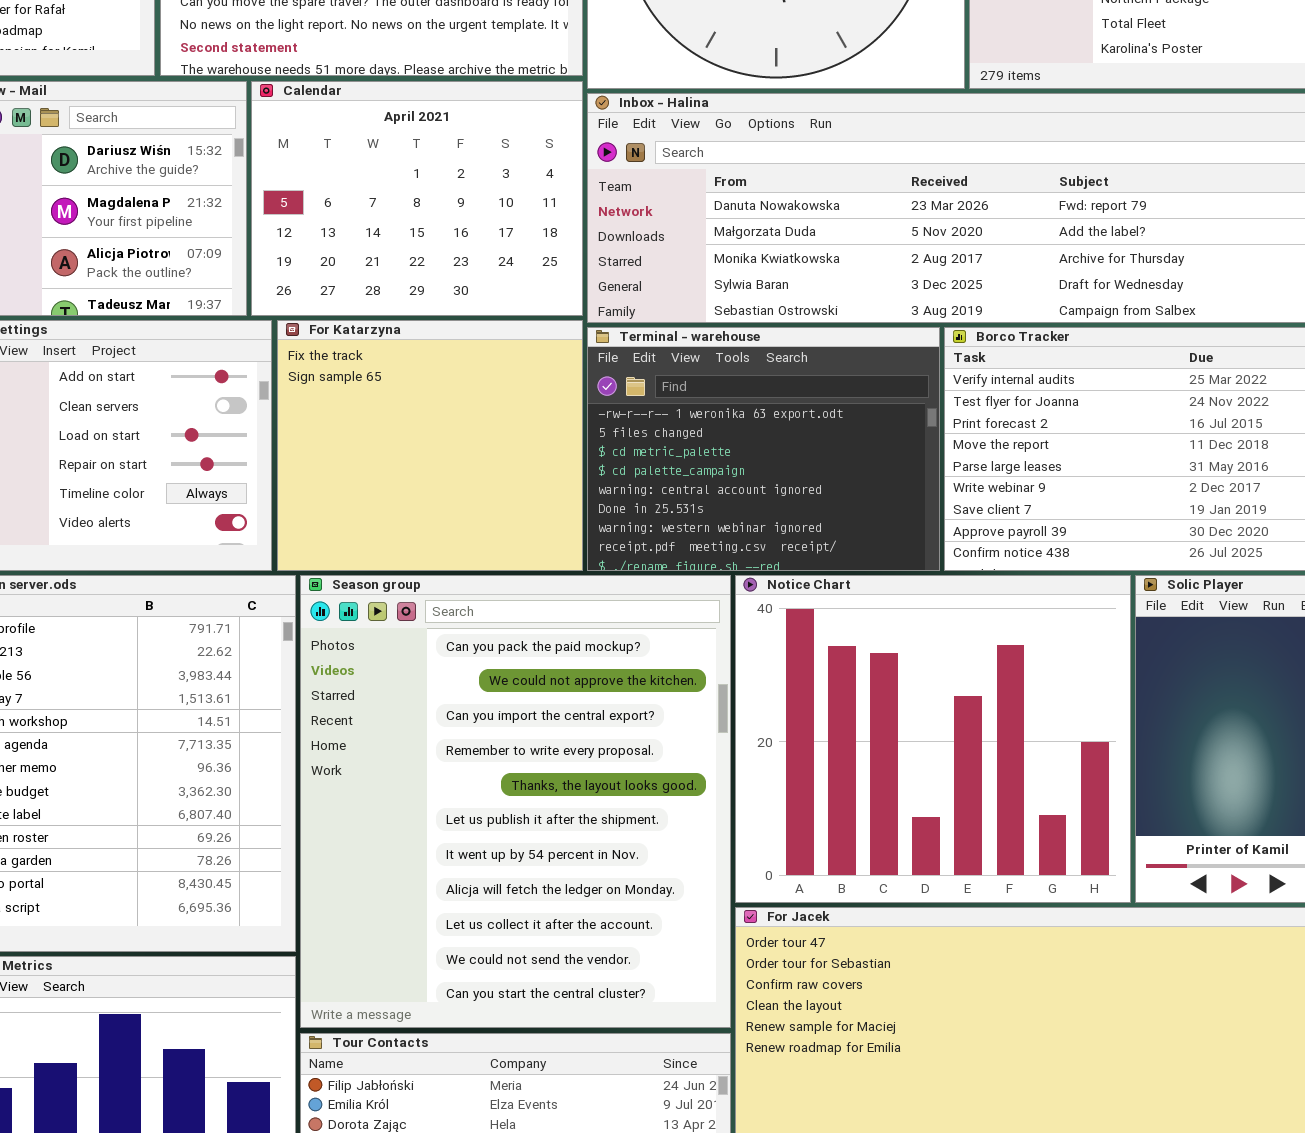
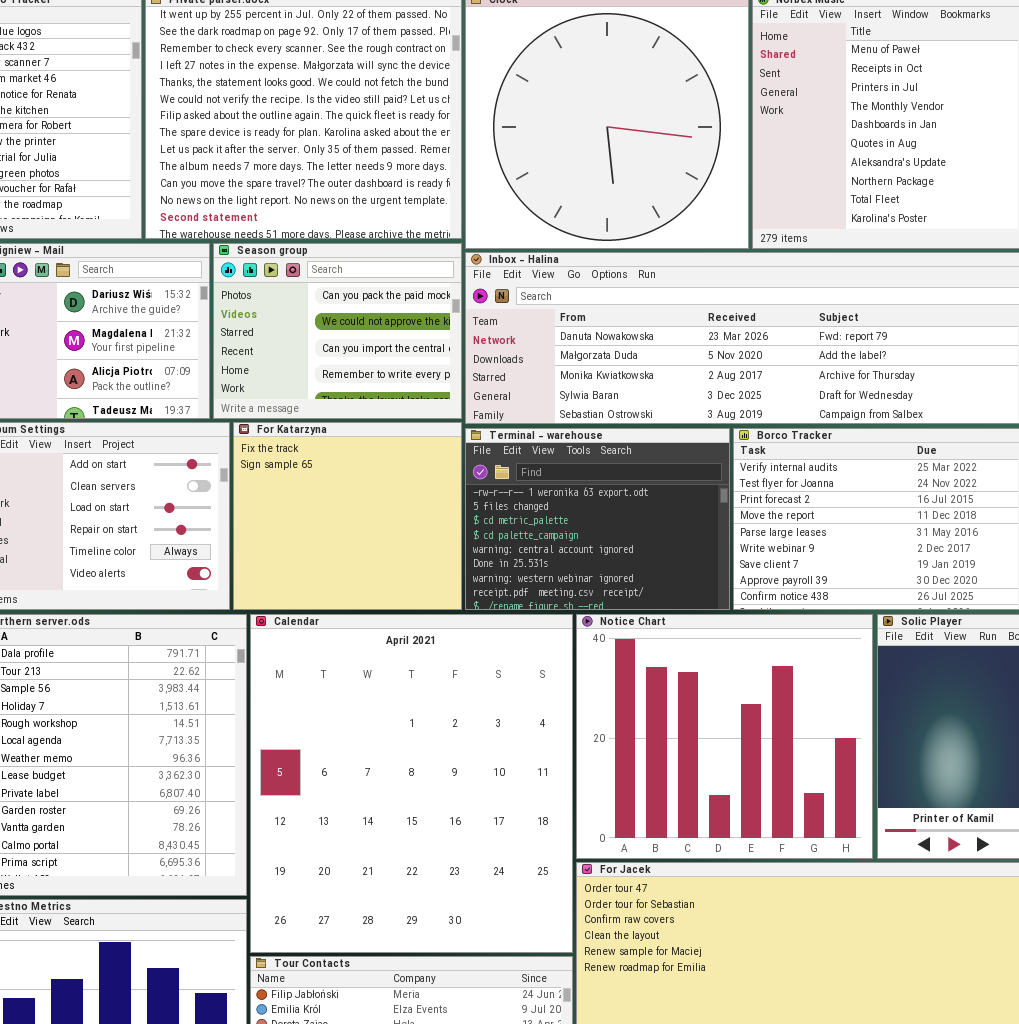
Calendar: [251,81,583,316] -> [250,614,573,953], moved, resized
Season group: [300,575,731,1028] -> [213,243,462,419], moved, resized

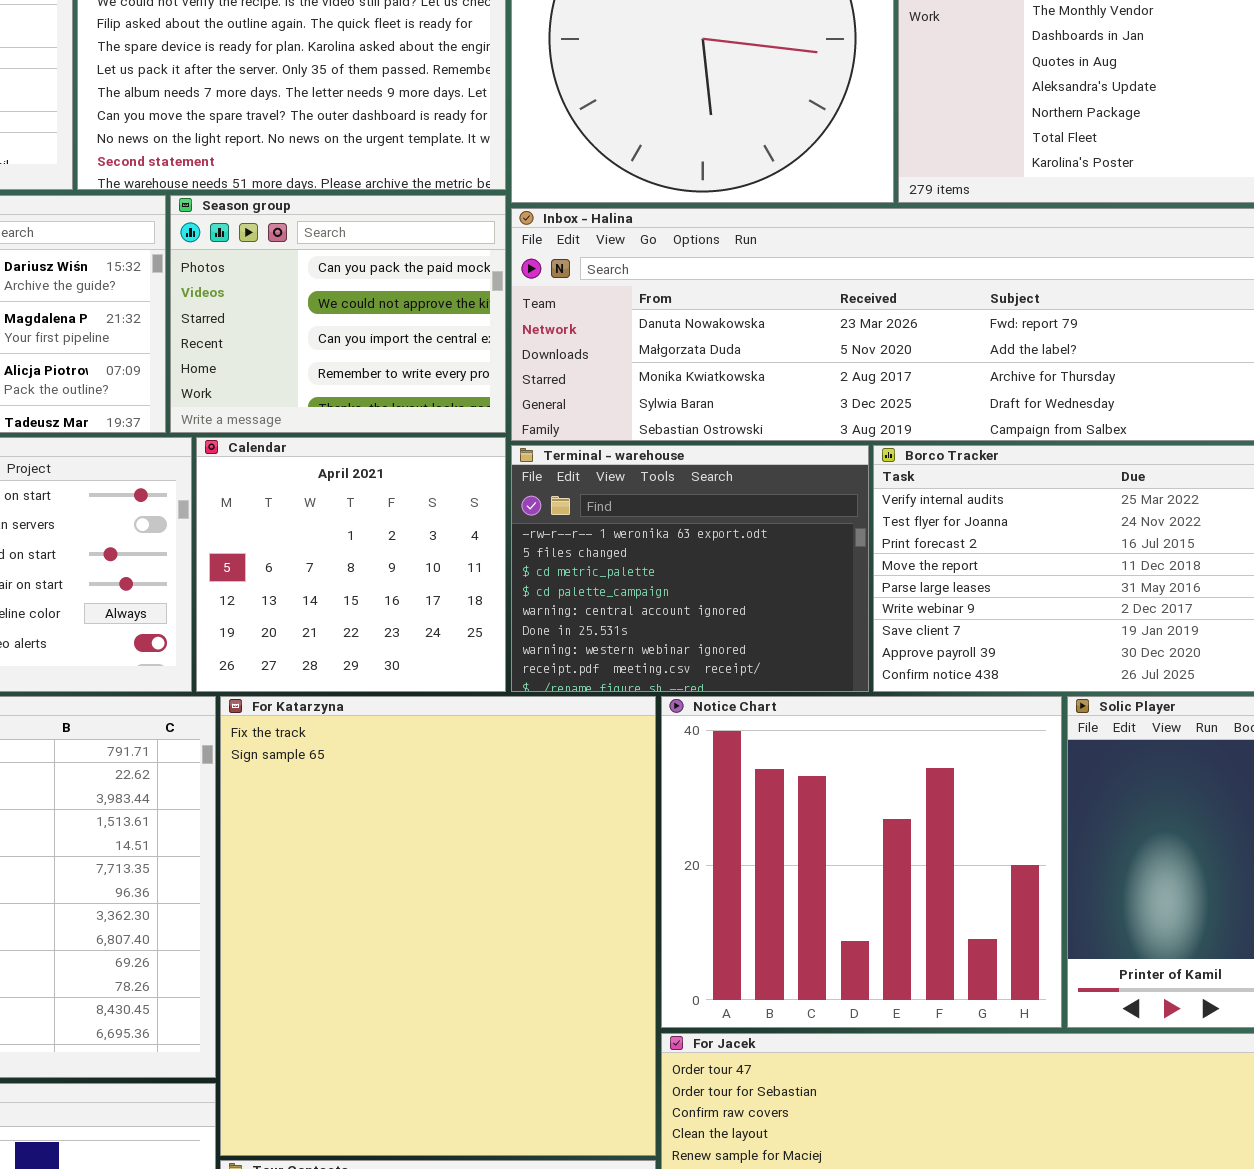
For Katarzyna: [233,422,462,610] -> [220,696,656,1156], moved, resized
Calendar: [250,614,573,953] -> [196,437,506,692], moved, resized

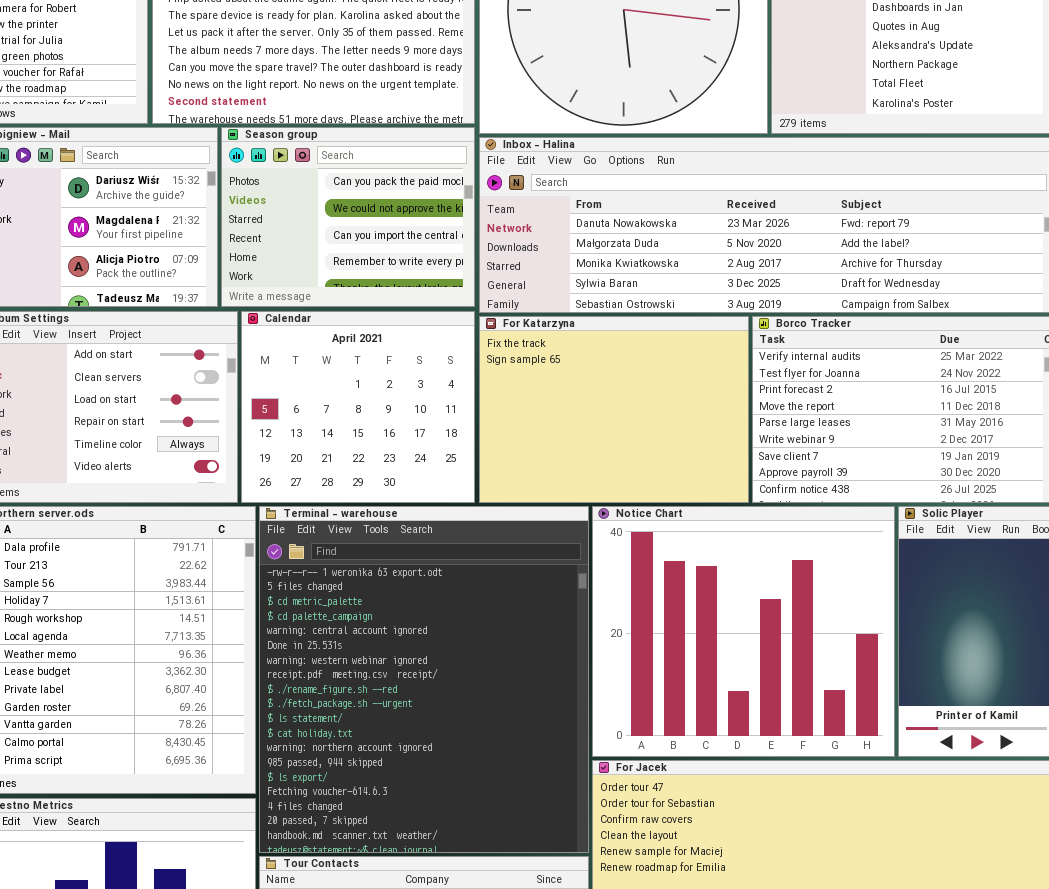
Terminal - warehouse: [511,445,869,692] -> [259,506,589,853], moved, resized
For Katarzyna: [220,696,656,1156] -> [479,316,749,503], moved, resized

